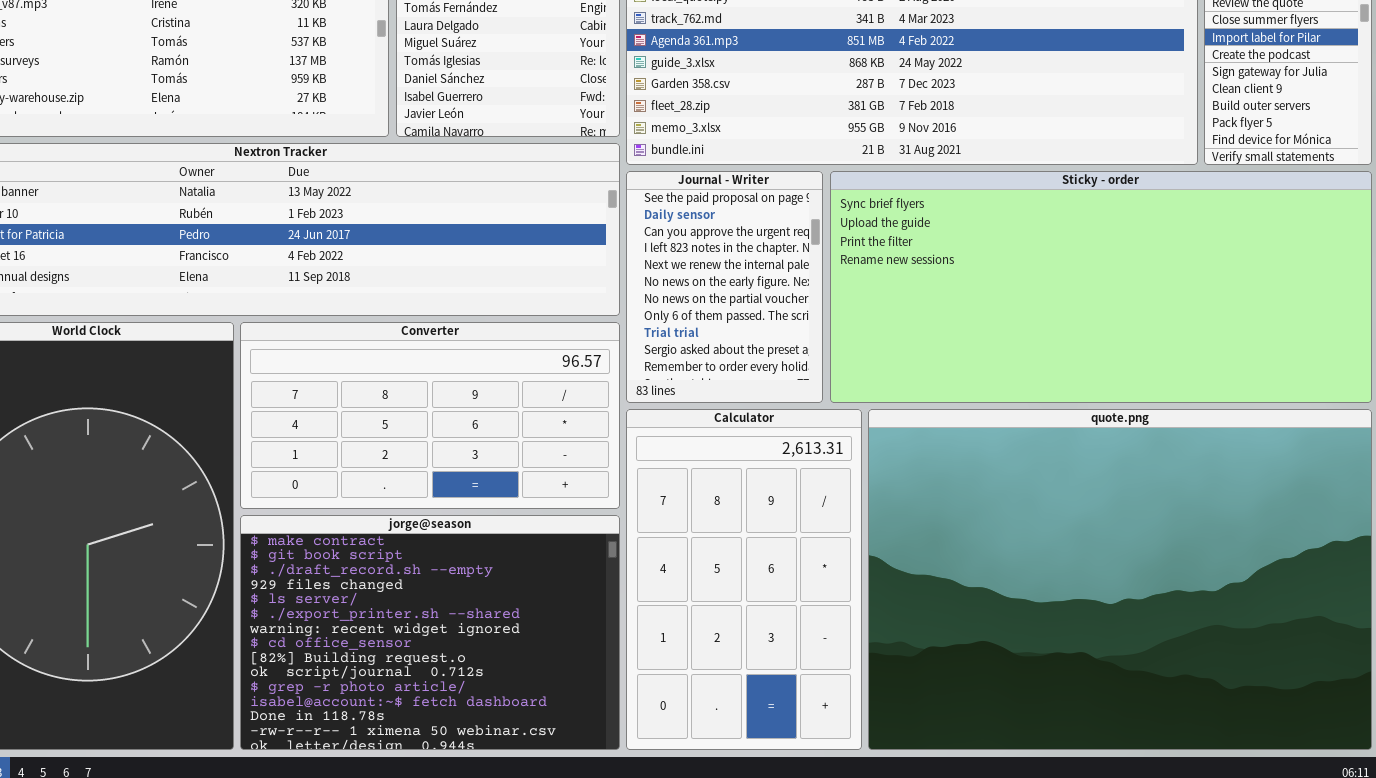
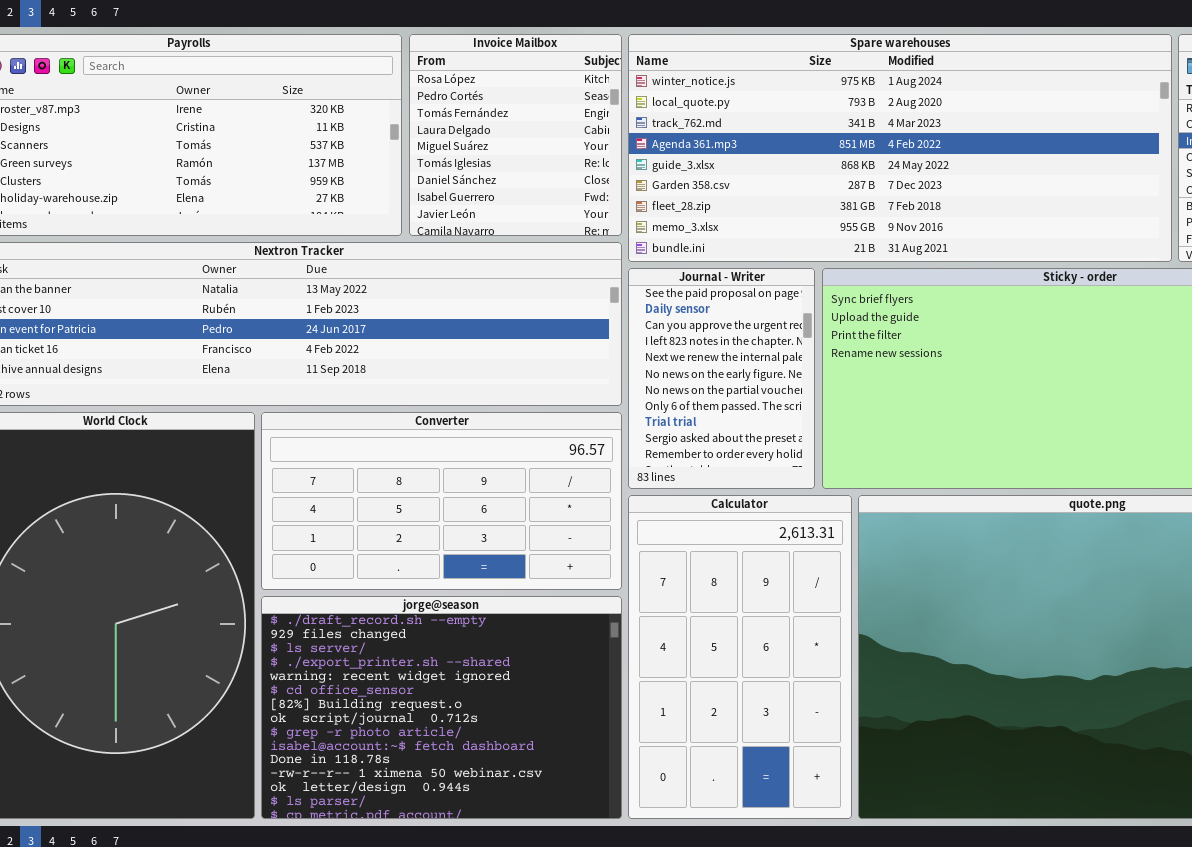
jorge@season: [240,515,620,750] -> [261,596,622,819], scrolled down 2 rows

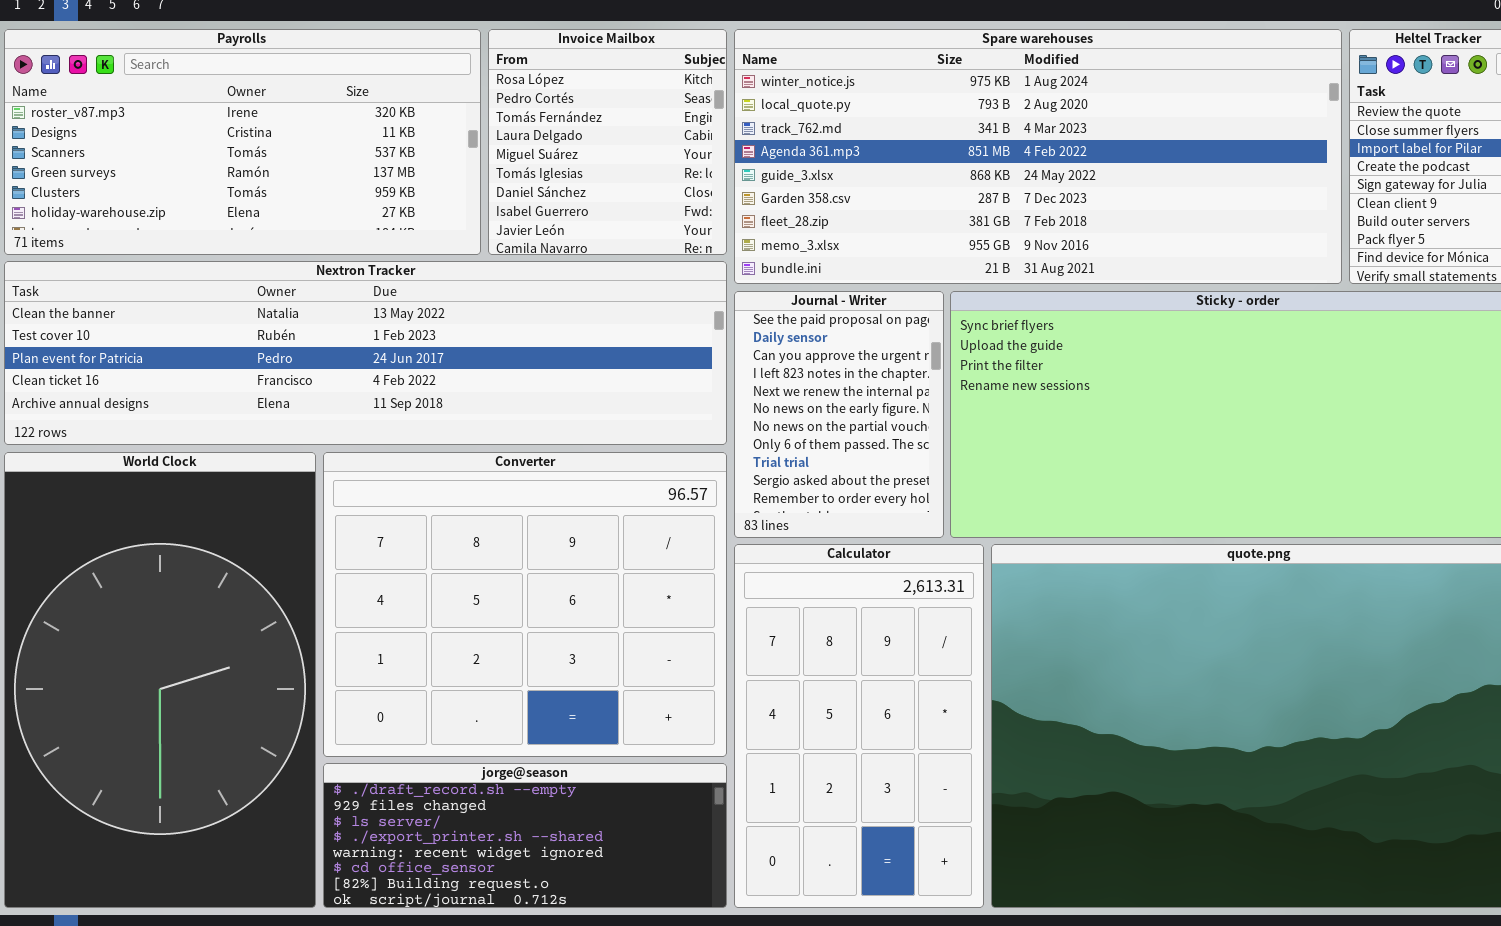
Converter: [261,412,622,590] -> [323,452,727,757], resized
jorge@season: [261,596,622,819] -> [323,763,727,908], resized

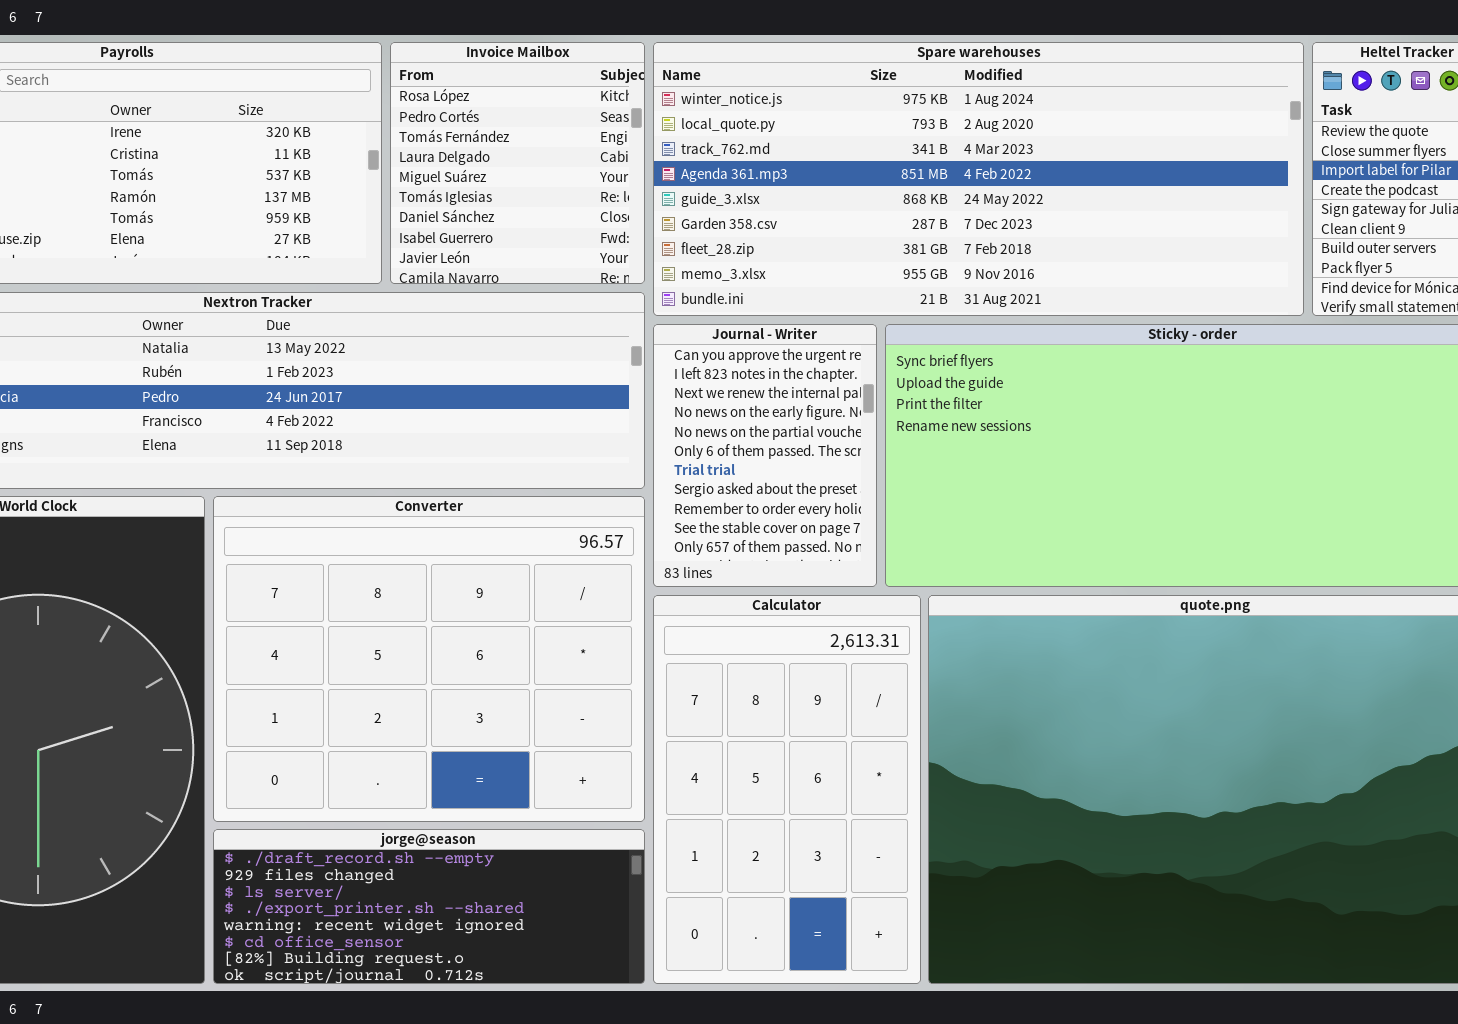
Journal - Writer: [734,291,944,538] -> [653,324,877,587], scrolled down 2 rows

